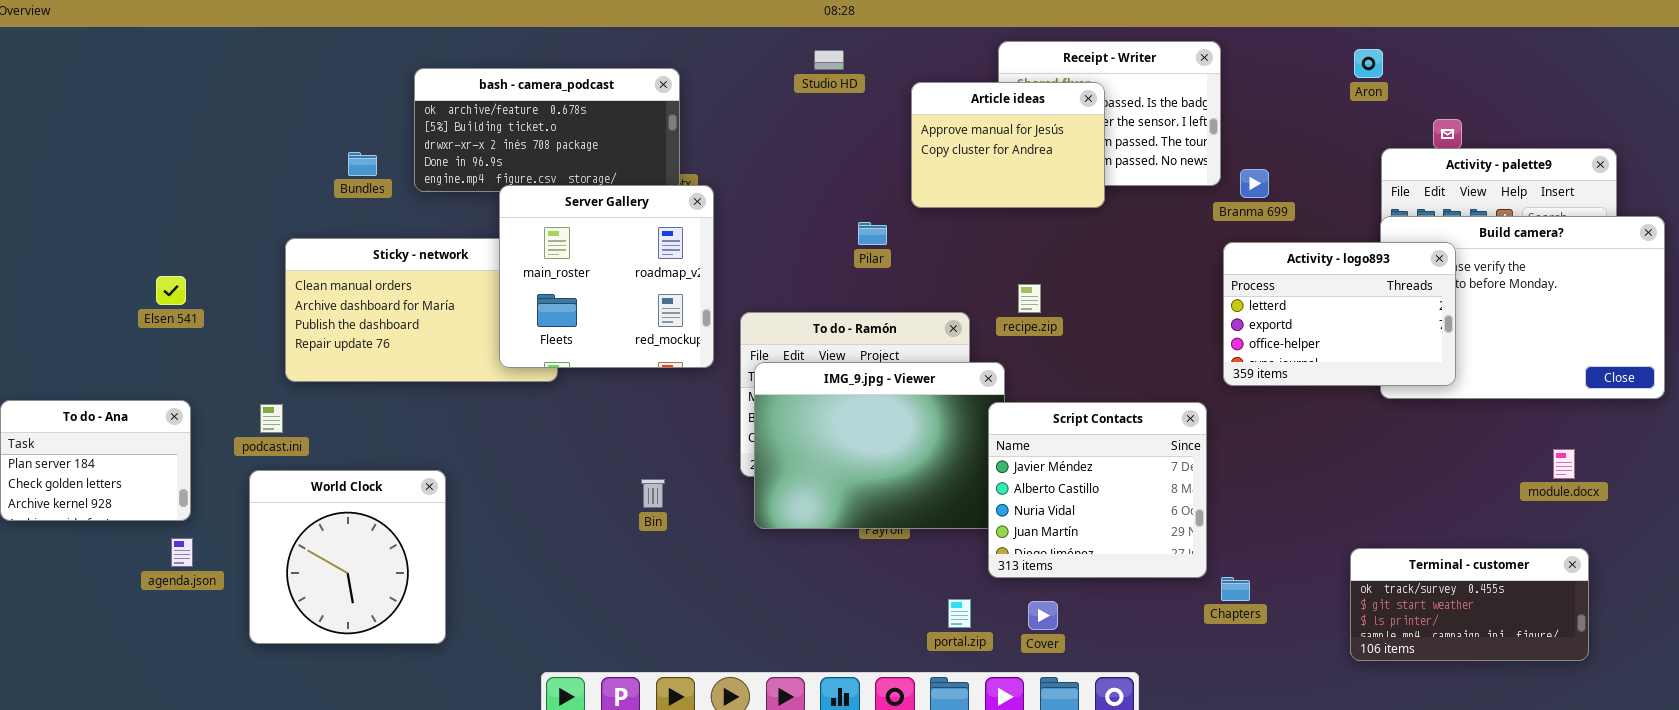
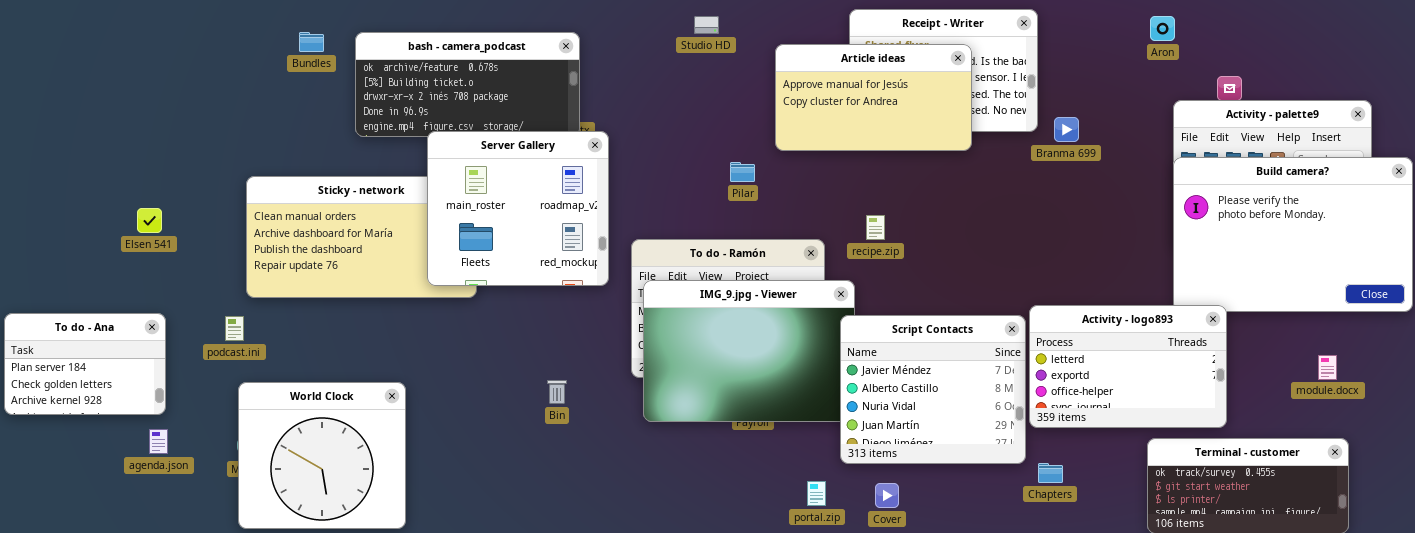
Article ideas: [911,82,1105,208] -> [775,44,972,151], resized
Bundles: [348,152,377,176] -> [299,32,324,52], moved
Activity - logo893: [1223,242,1456,386] -> [1029,305,1227,428], moved
World Clock: [249,470,446,644] -> [238,382,406,529], moved

